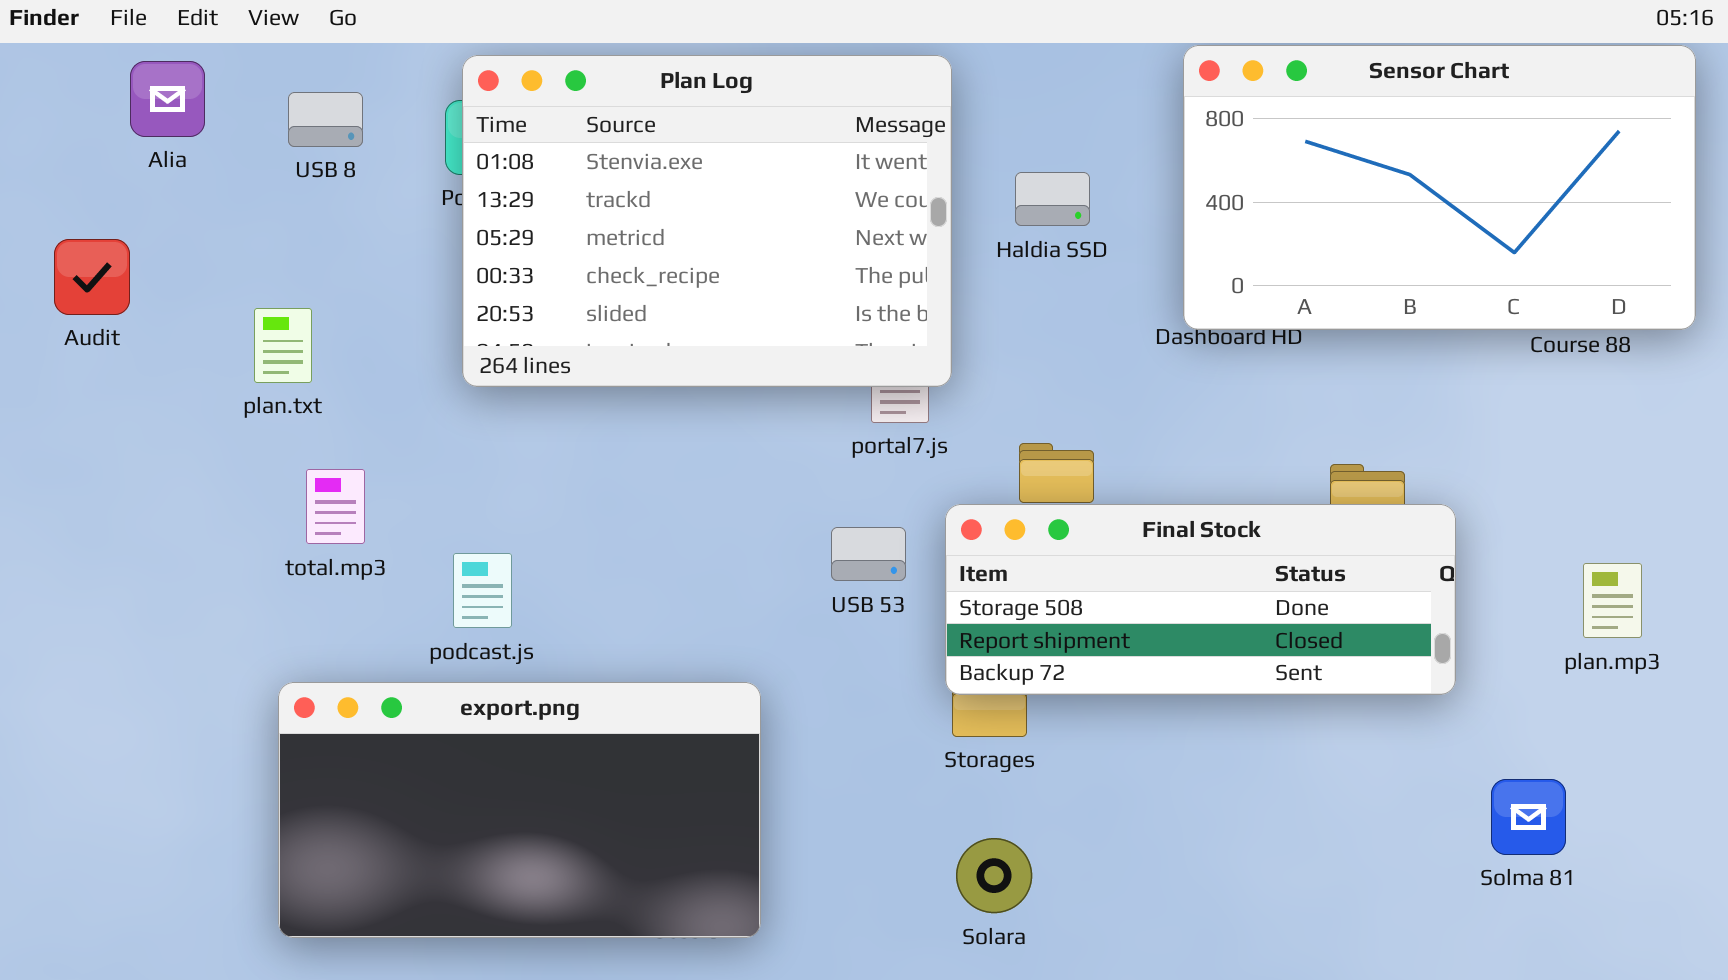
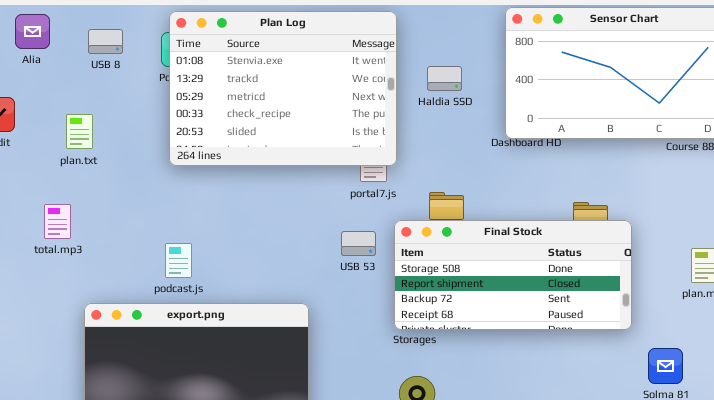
plan.txt: [254,308,312,383] -> [66,114,93,149], moved
total.mp3: [306,469,365,544] -> [44,204,71,239], moved
Final Stock: [945,504,1456,695] -> [394,220,632,330], resized

